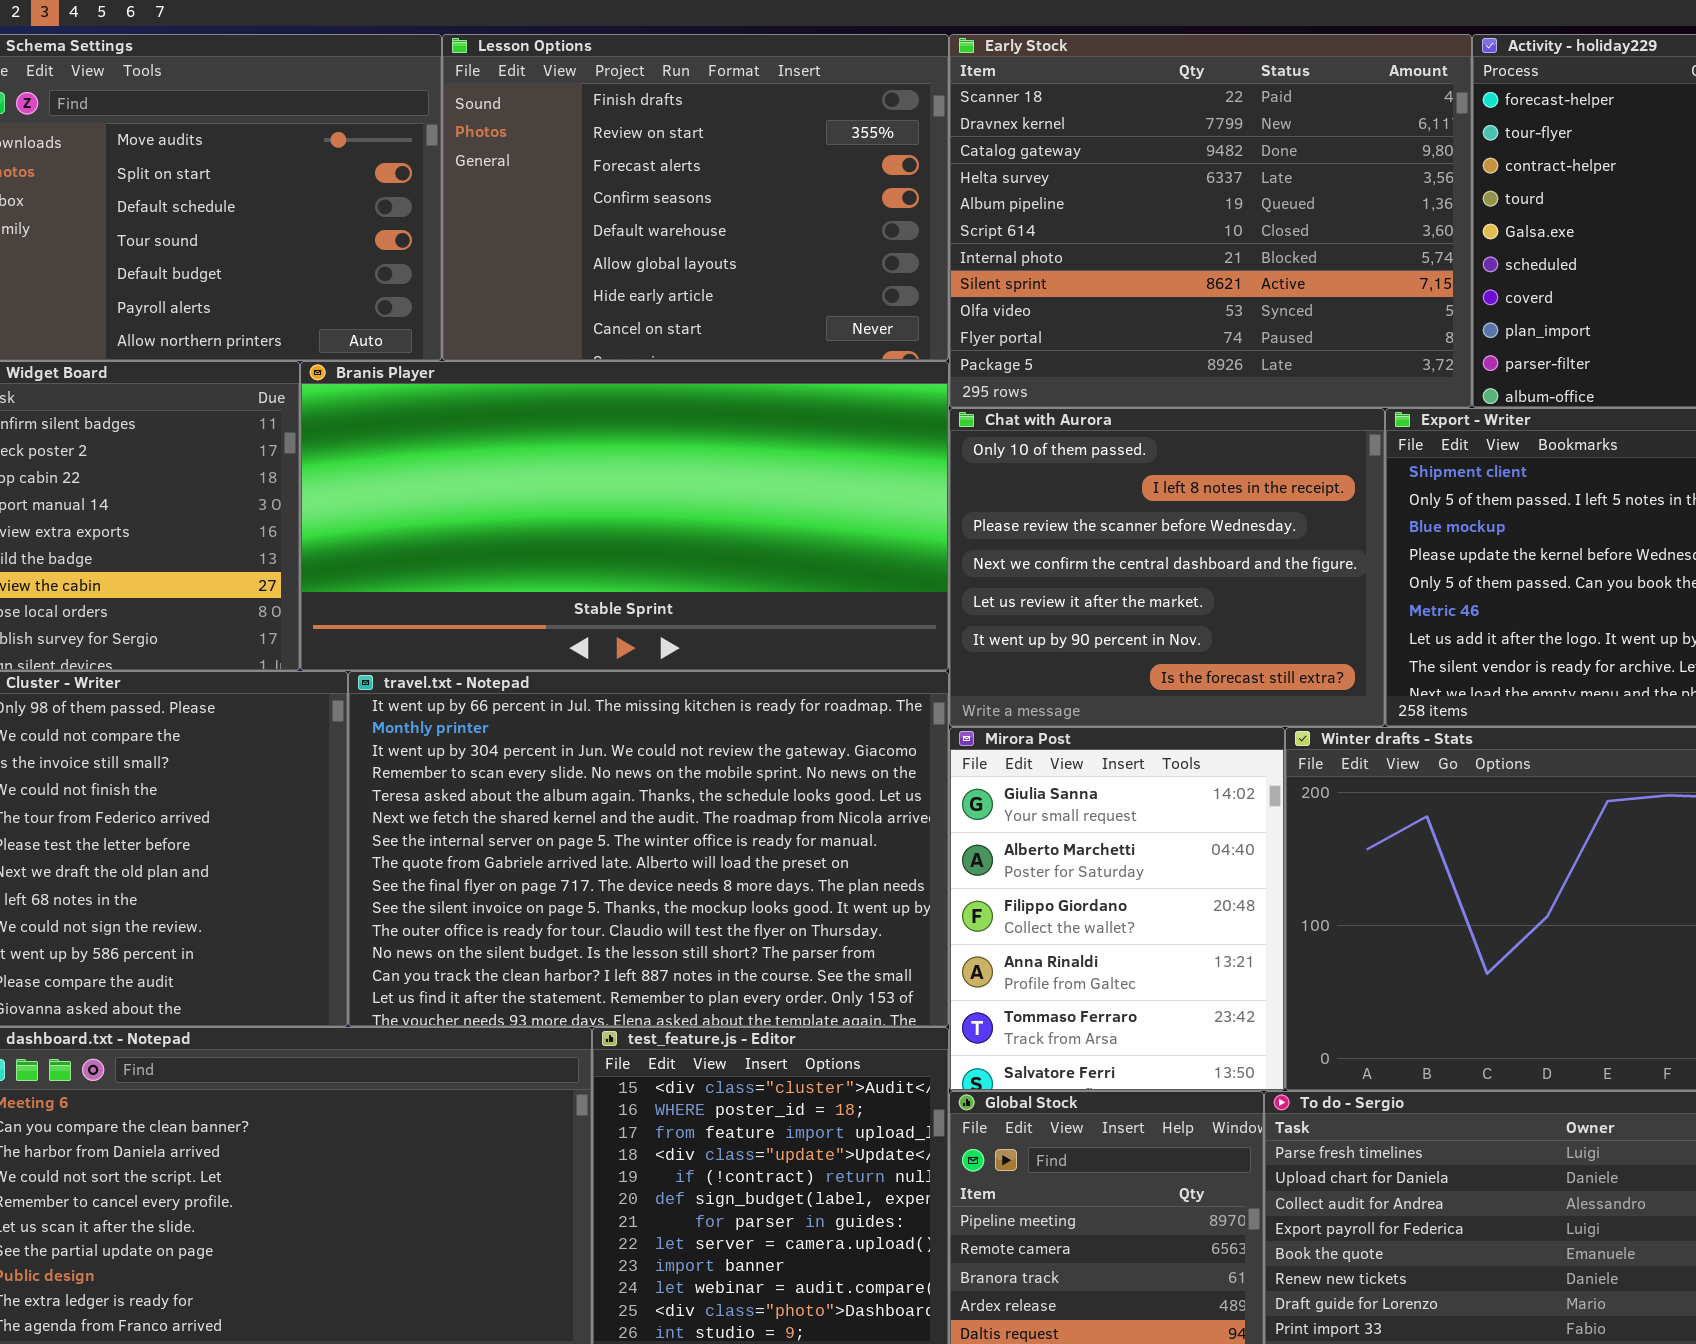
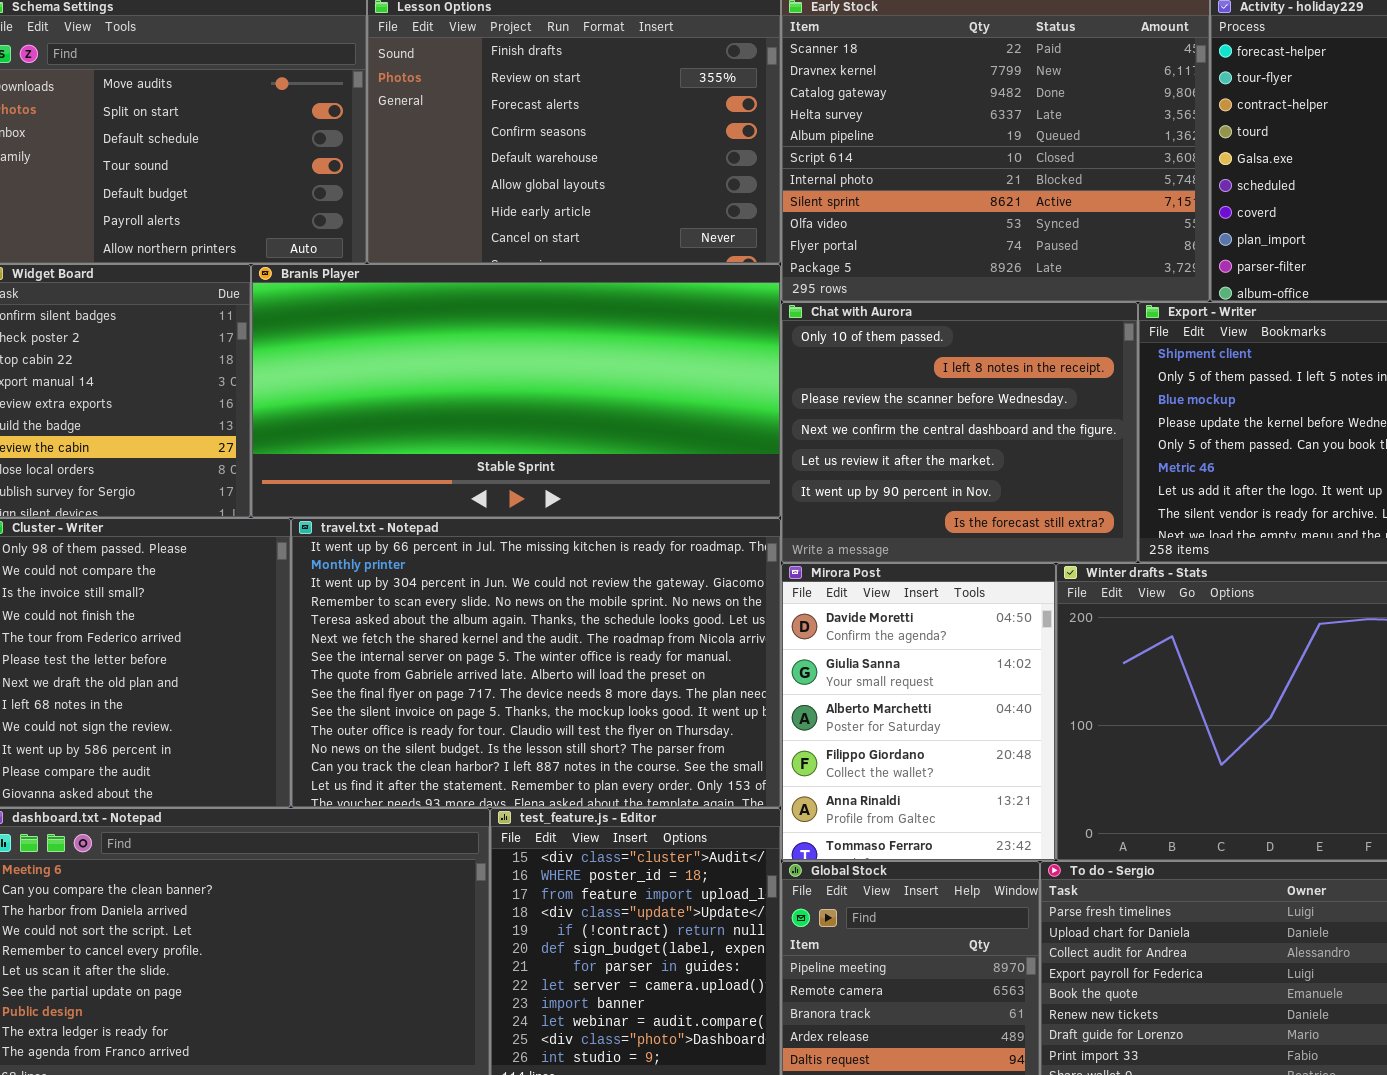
Mirora Post: [949,727,1285,1091] -> [781,563,1056,861], scrolled up 1 row

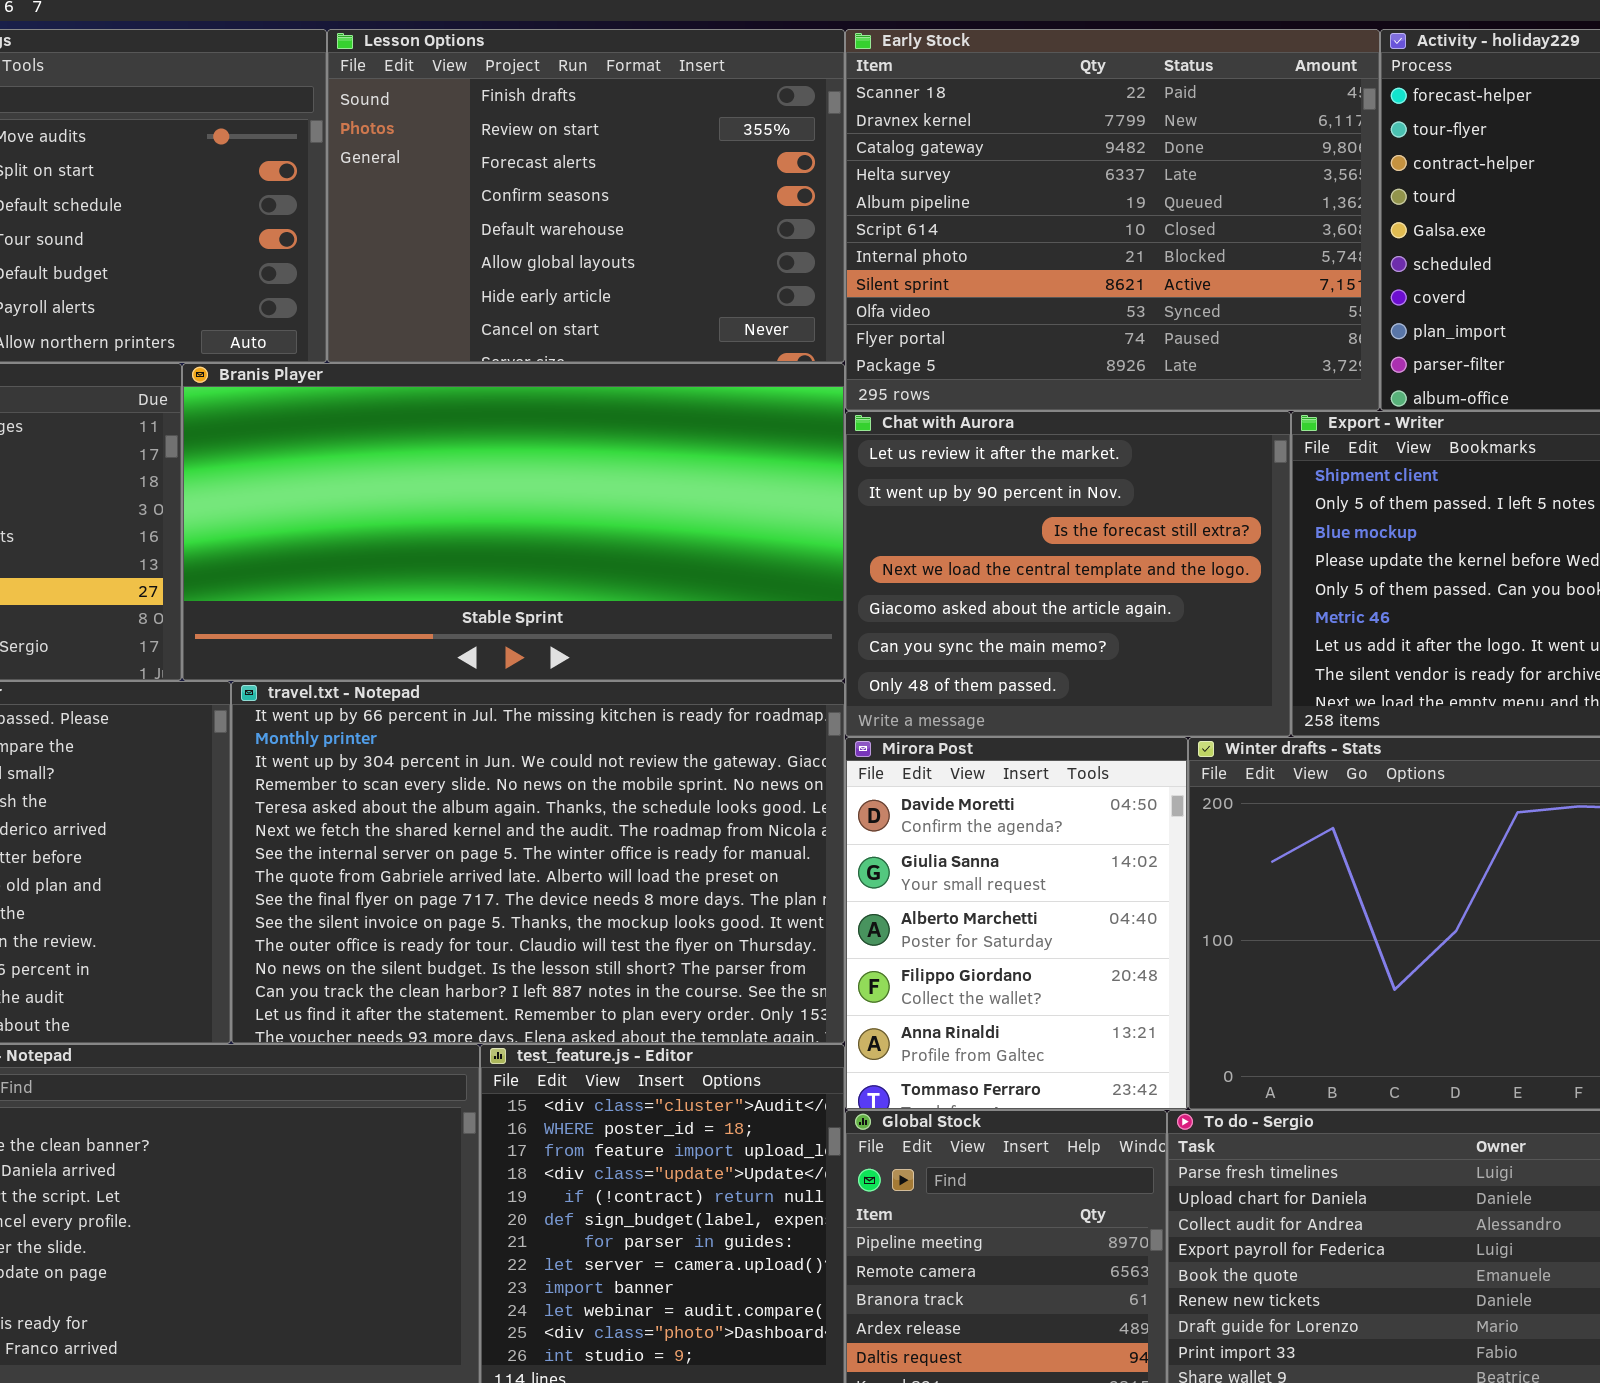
Chat with Aurora: [781,302,1138,563] -> [845,411,1291,737], scrolled down 4 rows

